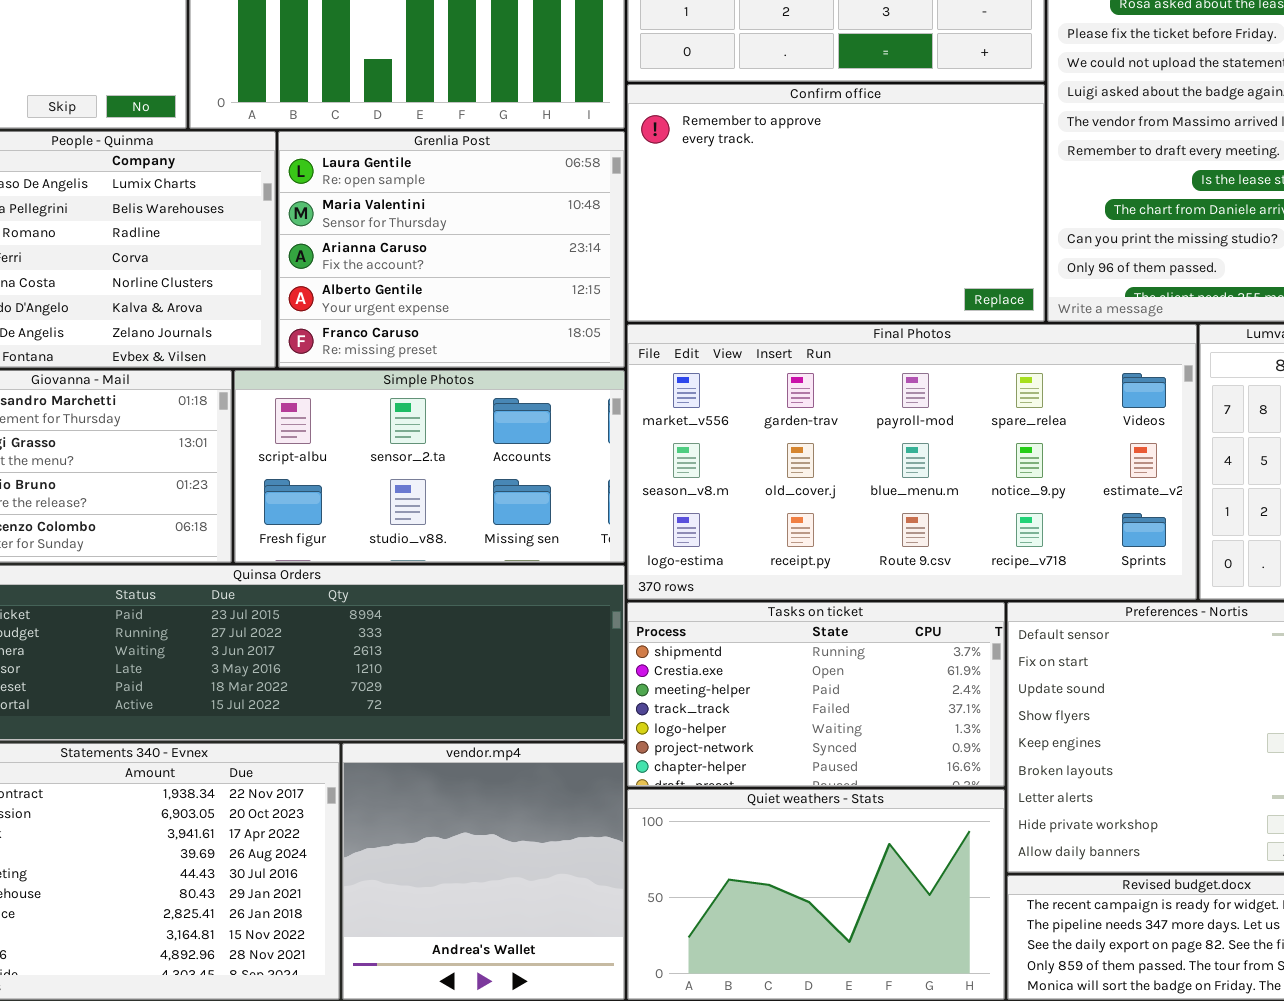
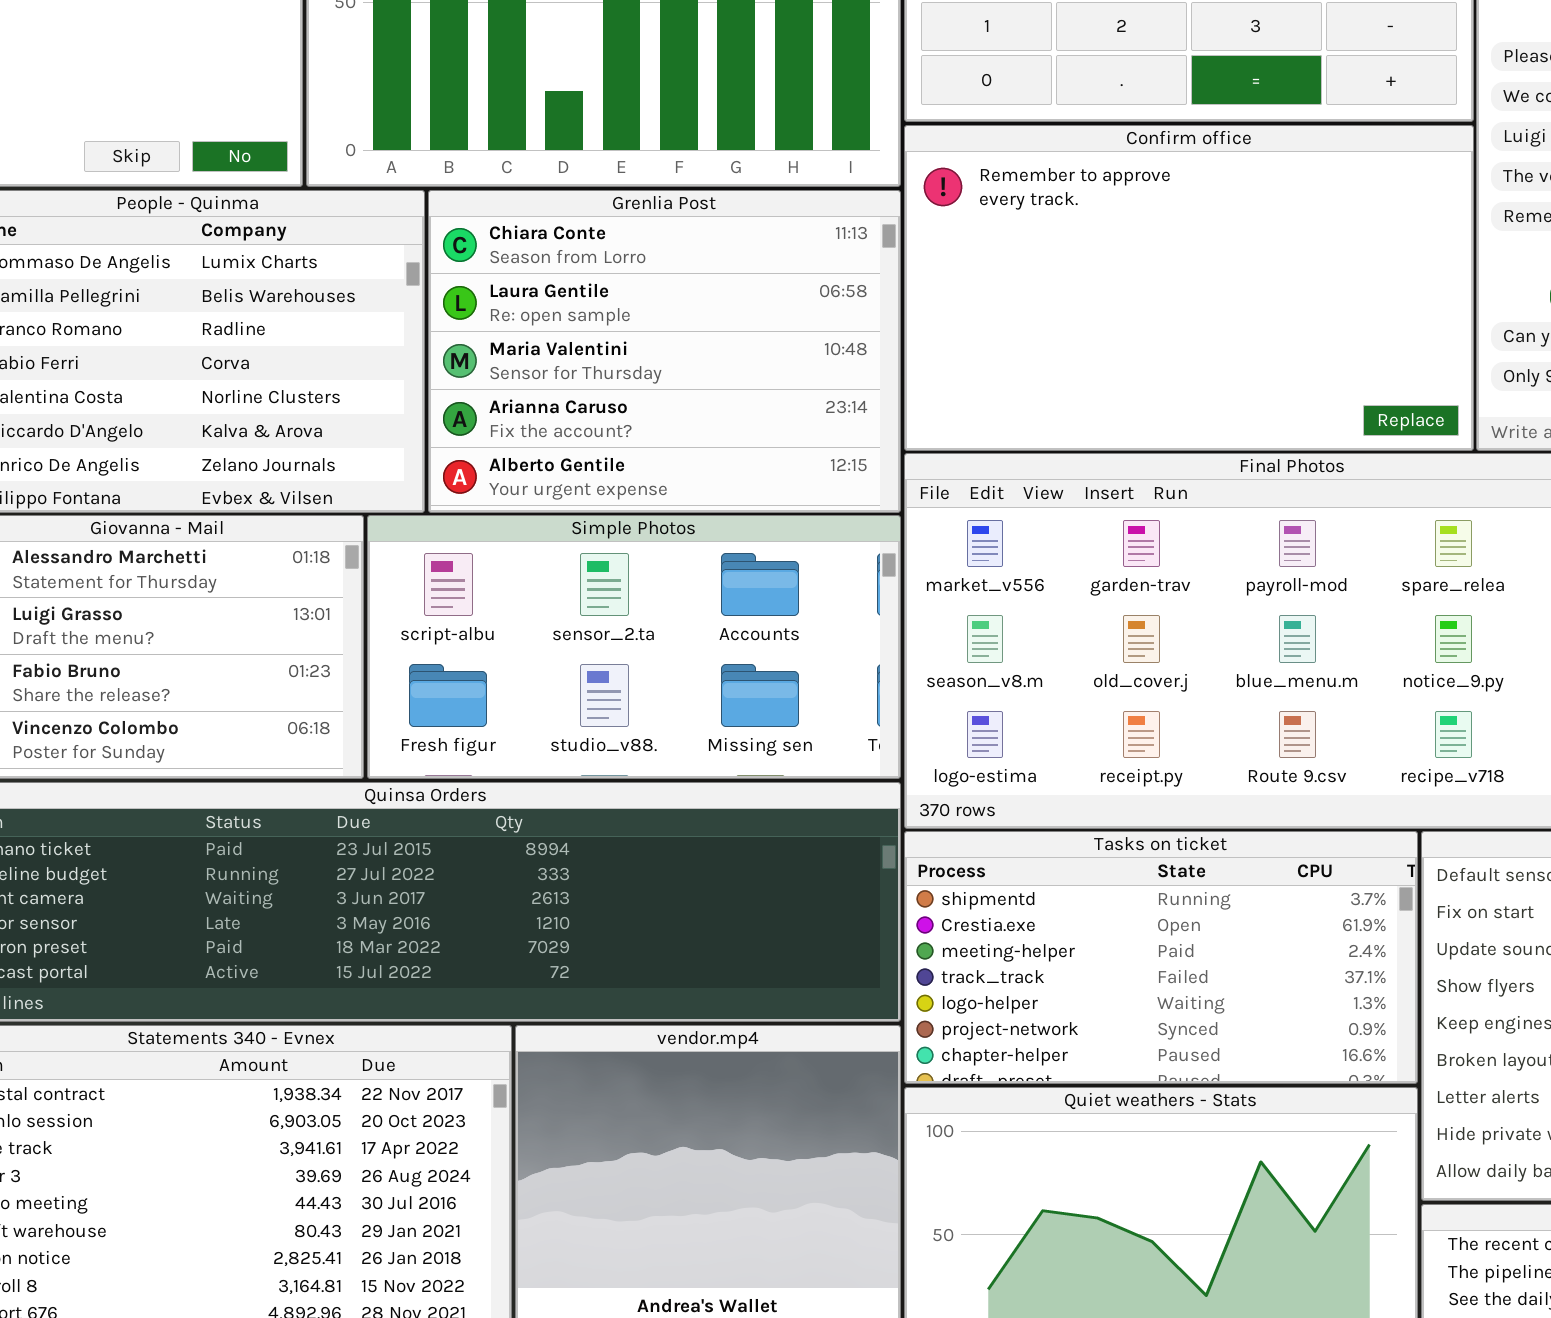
Grenlia Post: [278,131,625,368] -> [428,190,901,513], scrolled up 1 row

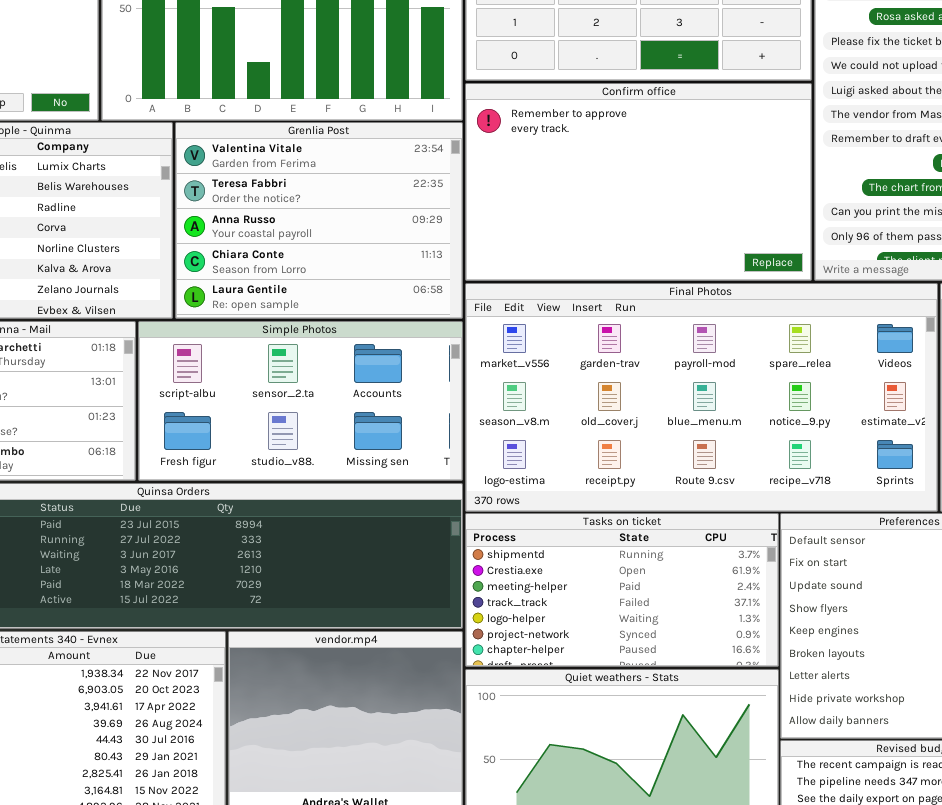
Grenlia Post: [428,190,901,513] -> [175,122,463,319], scrolled up 3 rows

